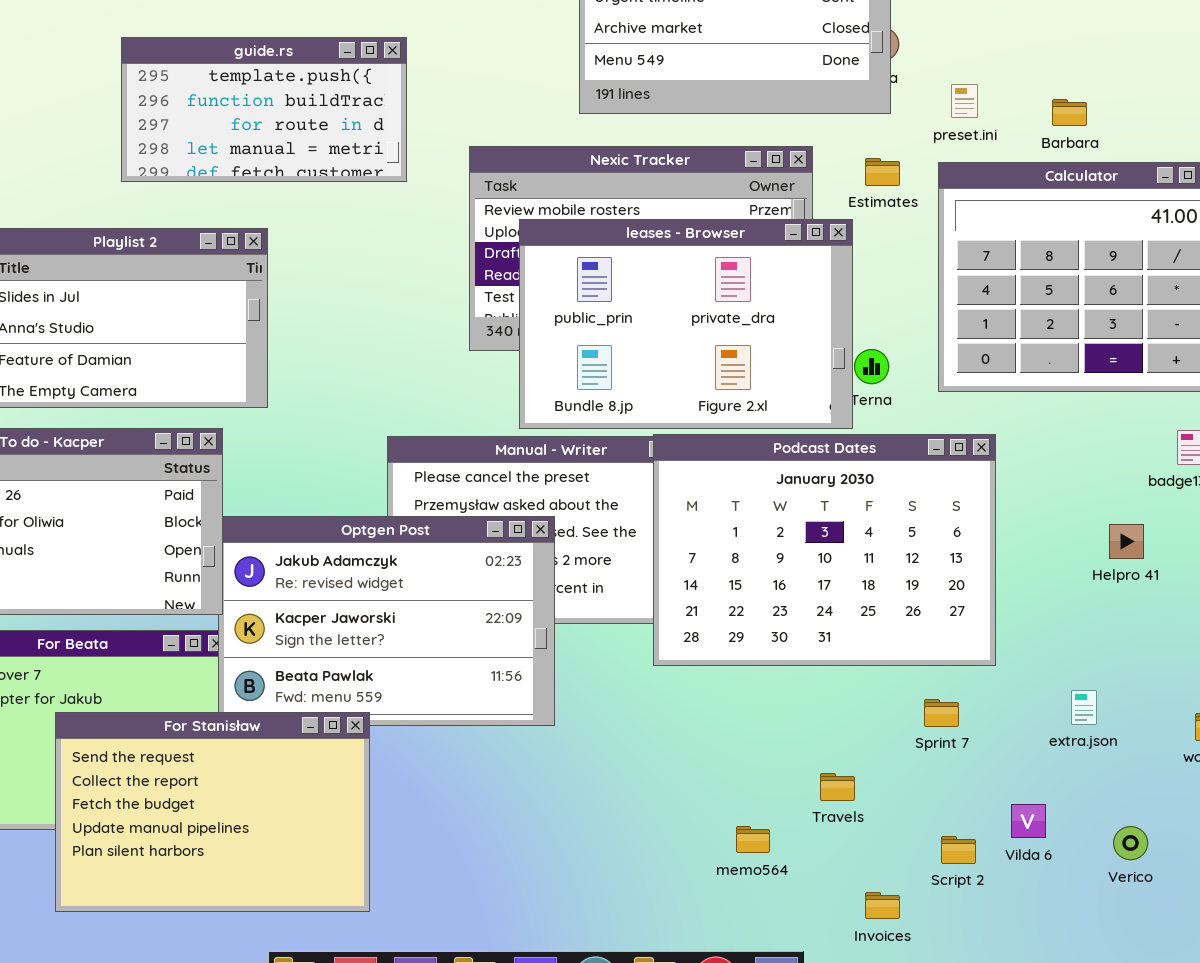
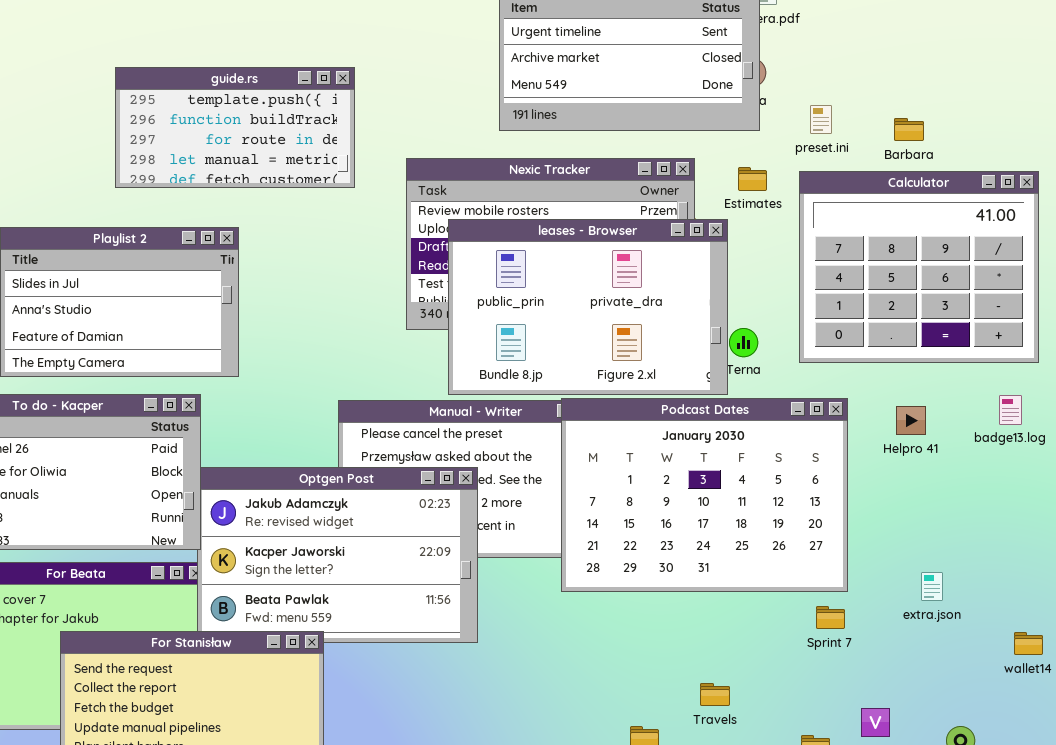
Helpro 41: [1109,524,1144,559] -> [896,406,926,435], moved
extra.json: [1071,690,1097,725] -> [921,572,943,601], moved
Sprint 7: [924,699,959,727] -> [816,606,845,629], moved

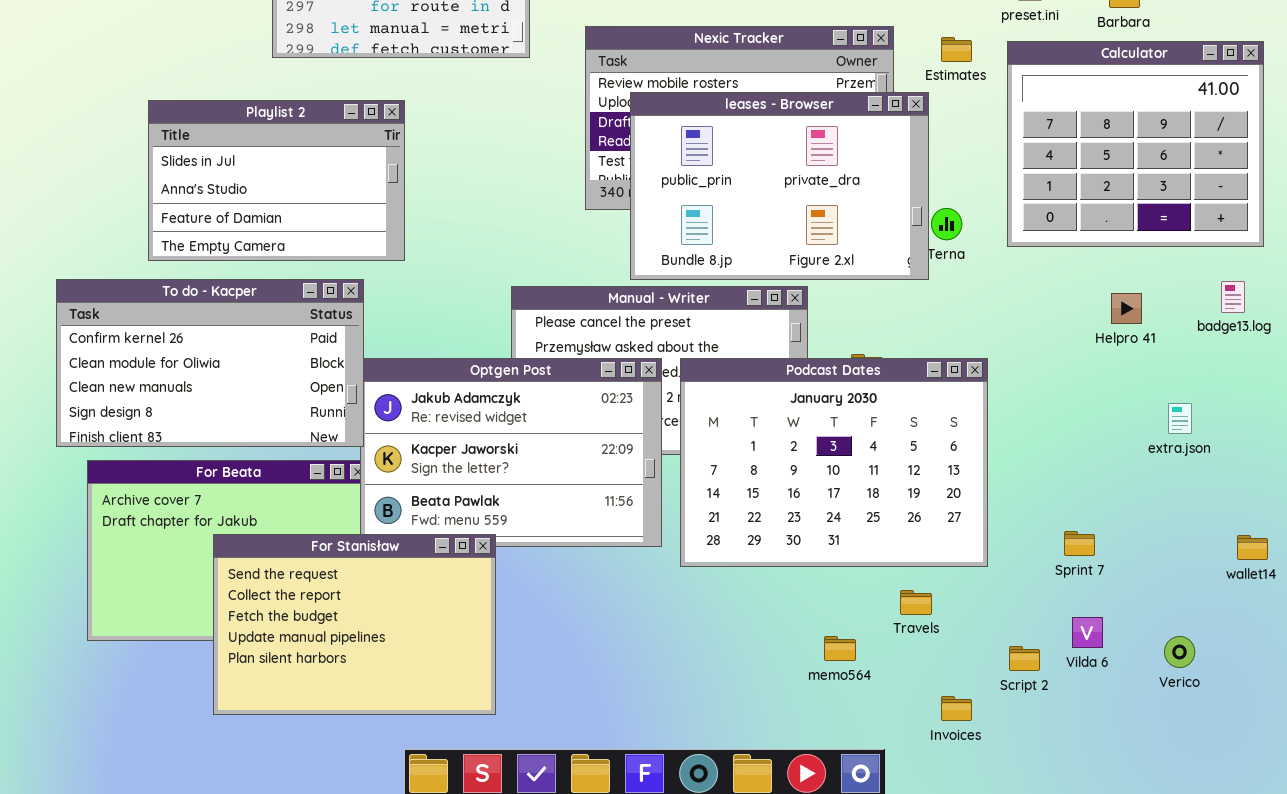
Podcast Dates: [561,398,848,592] -> [680,358,988,567], moved
extra.json: [921,572,943,601] -> [1168,403,1192,434], moved
Sprint 7: [816,606,845,629] -> [1064,531,1095,556], moved

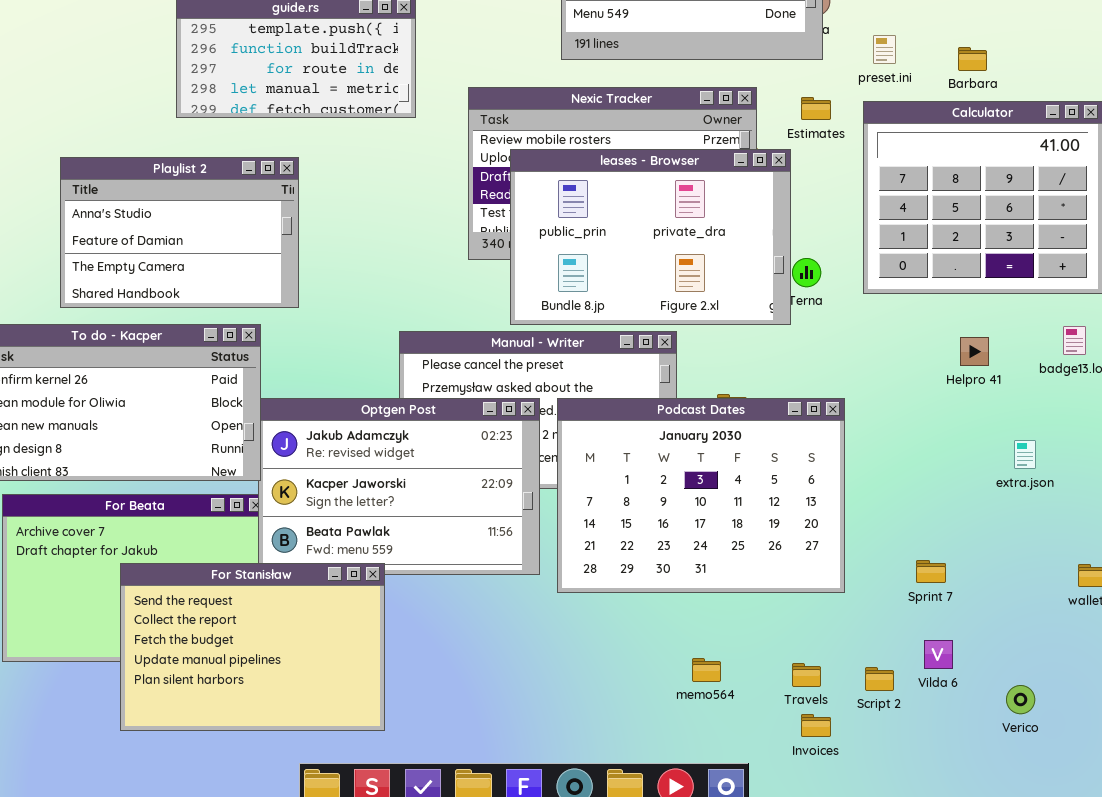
Playlist 2: [148,100,405,261] -> [60,157,299,308], scrolled down 1 row
Travels: [900,590,932,615] -> [792,663,821,687], moved
Verico: [1164,636,1195,668] -> [1006,685,1035,714], moved

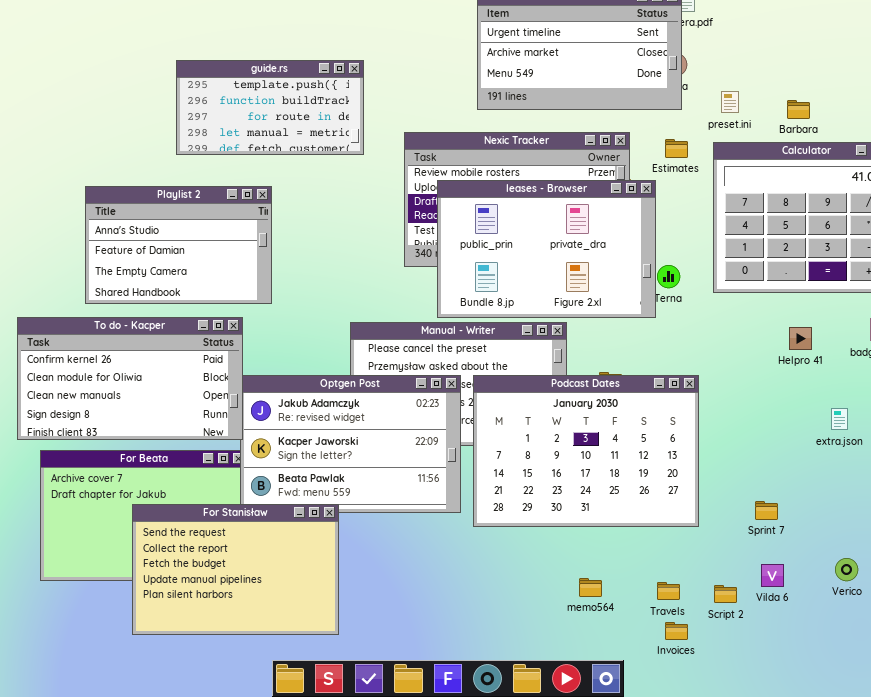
Verico: [1006,685,1035,714] -> [835,558,858,581], moved

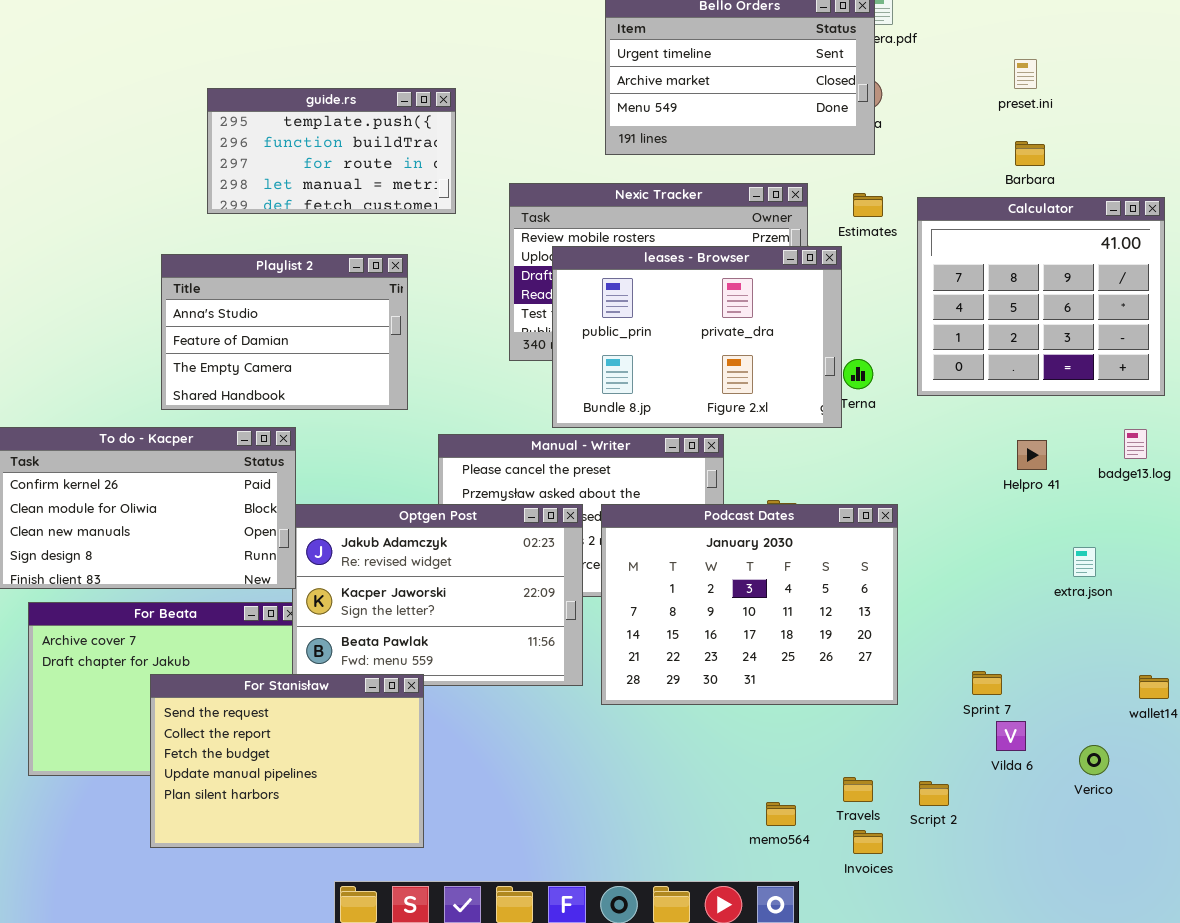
preset.ini: [721,91,739,113] -> [1014,59,1037,89], moved
Playlist 2: [85,186,272,304] -> [161,254,408,410], moved
Vilda 6: [761,564,784,587] -> [996,721,1026,751], moved
memo564: [579,578,602,597] -> [766,802,796,826], moved

